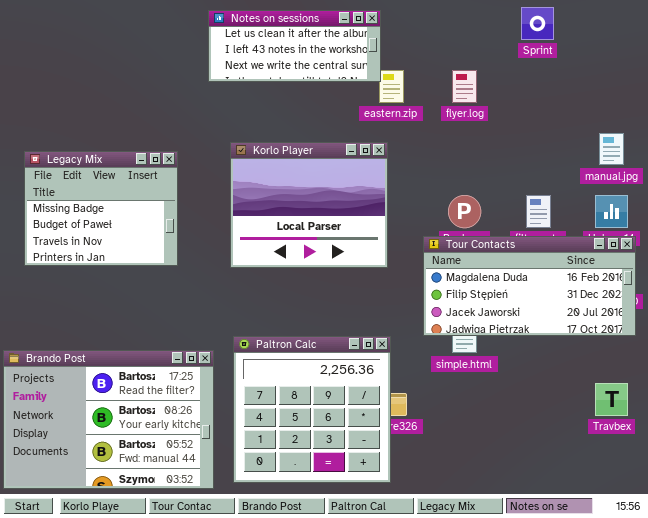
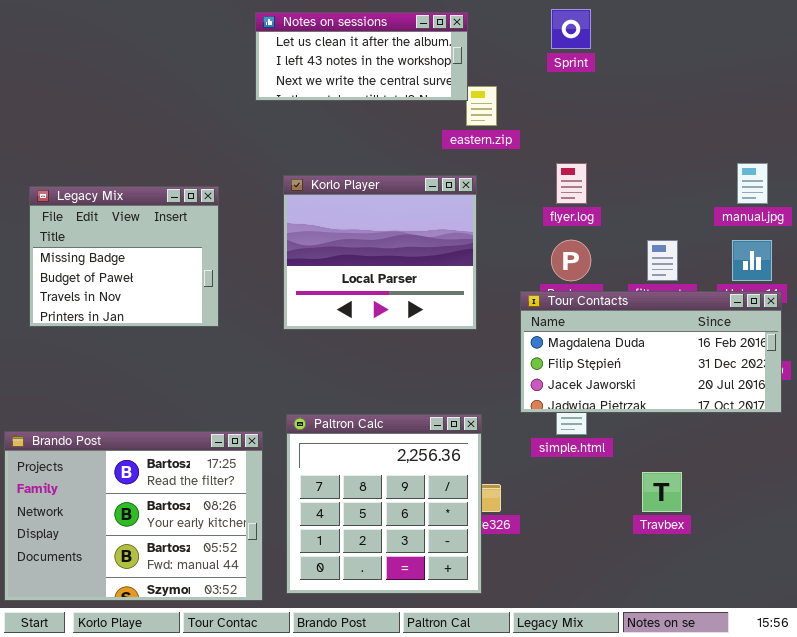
Sprint: [521,7,554,40] -> [551,9,591,49], moved
flyer.log: [452,70,477,103] -> [556,163,587,204], moved
Travbex: [595,383,628,416] -> [642,472,682,512], moved

